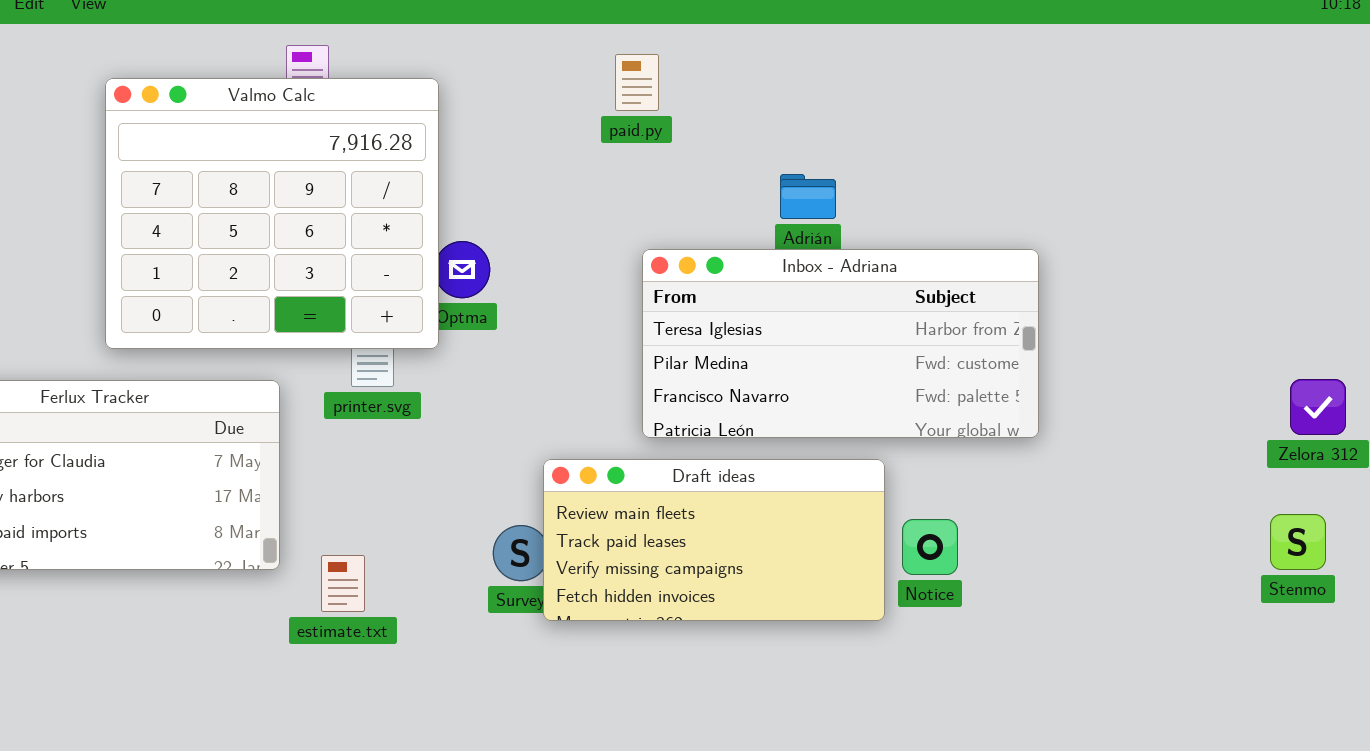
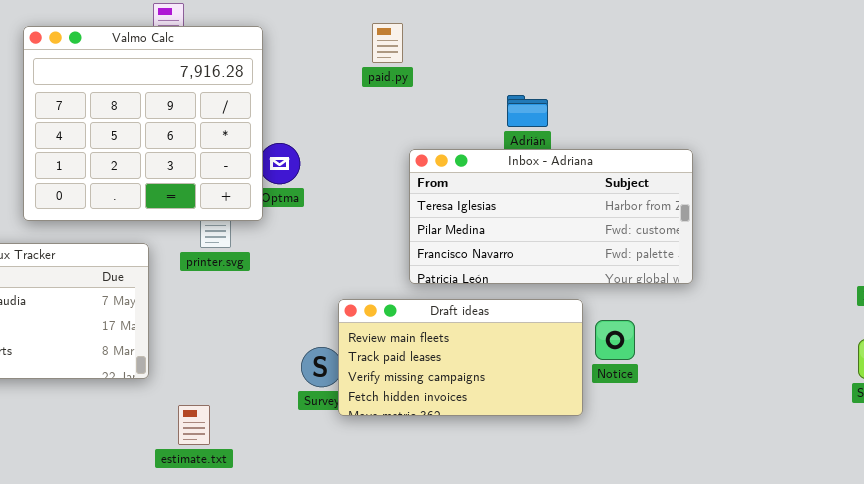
paid.py: [615,54,659,111] -> [372,23,403,63], moved
Notice: [902,519,958,575] -> [595,320,635,360], moved
estimate.txt: [321,555,365,612] -> [178,405,210,445], moved

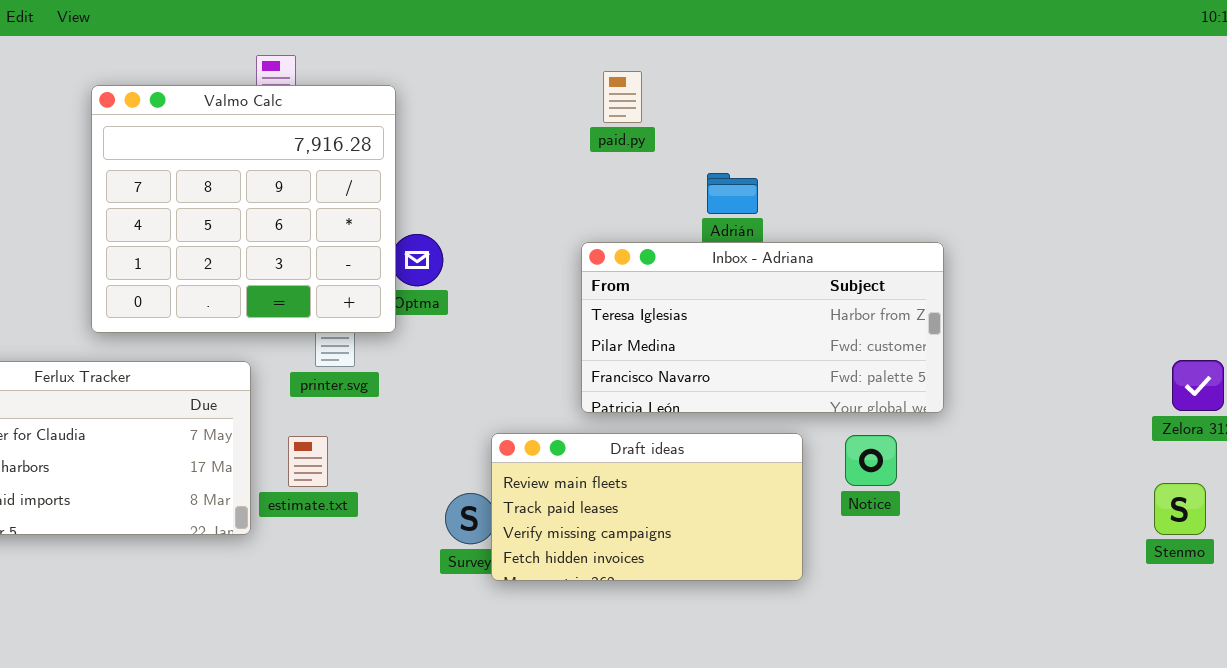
paid.py: [372,23,403,63] -> [603,71,642,123], moved
Notice: [595,320,635,360] -> [845,435,897,486], moved
estimate.txt: [178,405,210,445] -> [288,436,328,487], moved

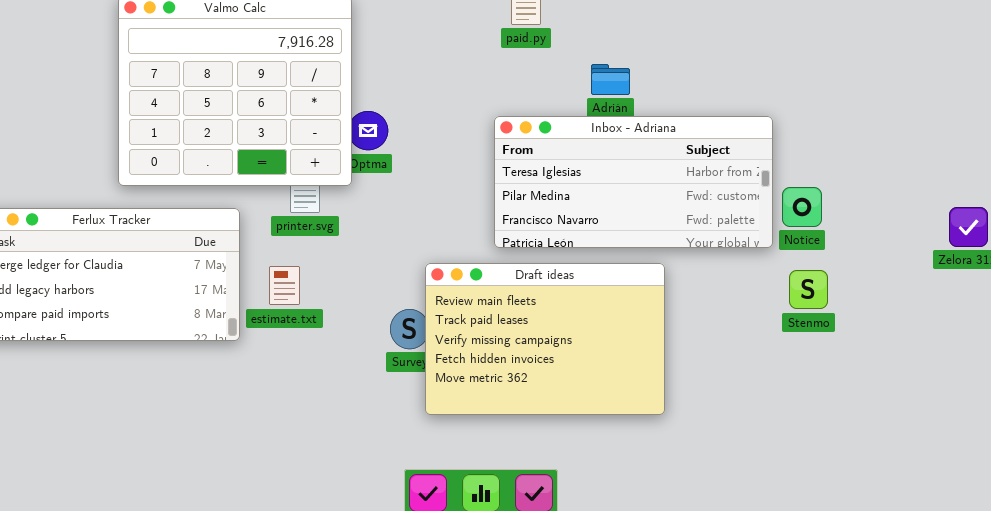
Draft ideas: [491,433,803,581] -> [425,263,665,415], resized
Notice: [845,435,897,486] -> [782,187,822,227], moved
Stenmo: [1154,483,1206,535] -> [789,270,828,309], moved

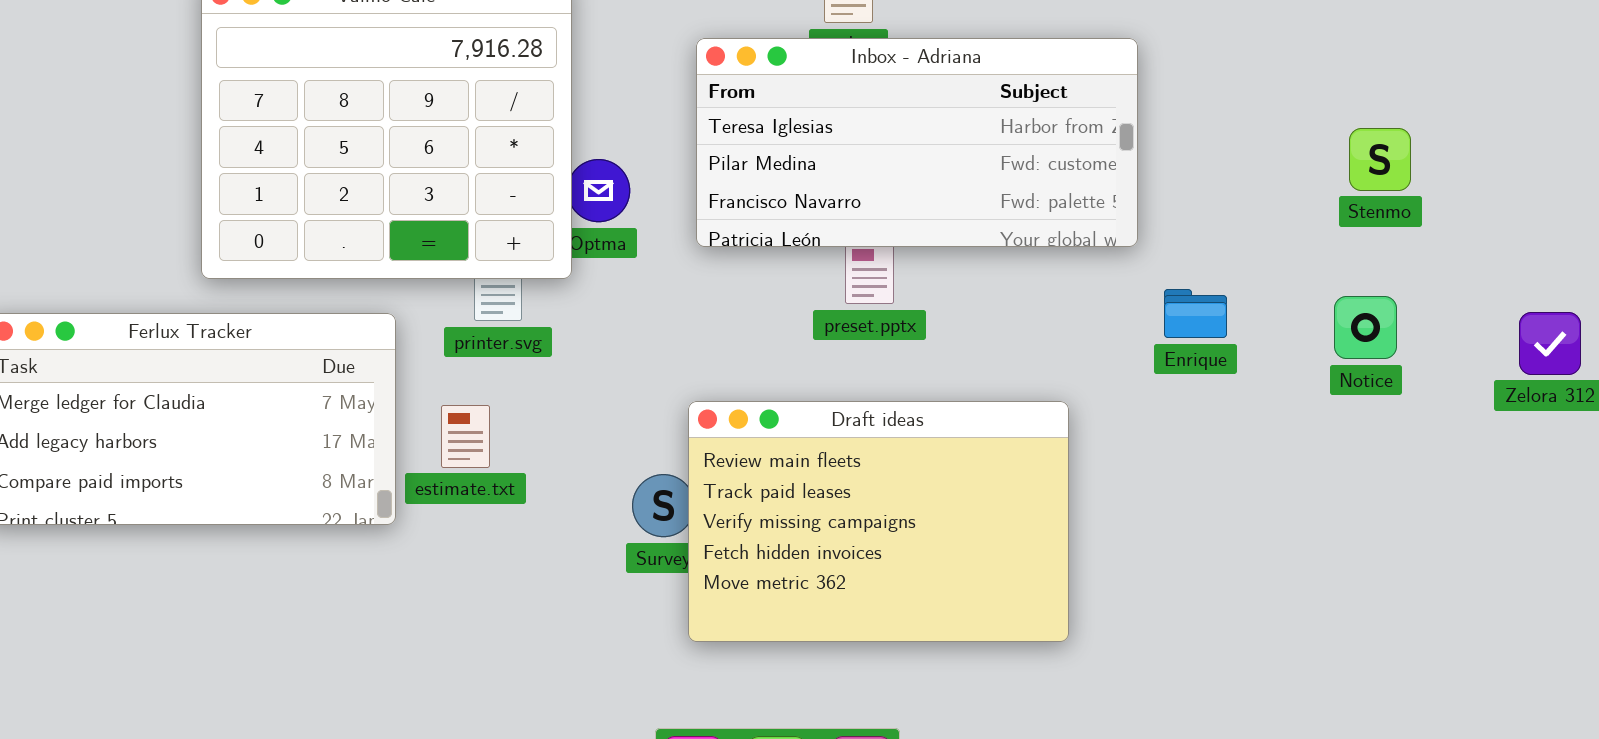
Inbox - Adriana: [494,116,773,248] -> [696,38,1138,247], moved
Notice: [782,187,822,227] -> [1334,296,1397,359], moved
Stenmo: [789,270,828,309] -> [1349,128,1411,191], moved

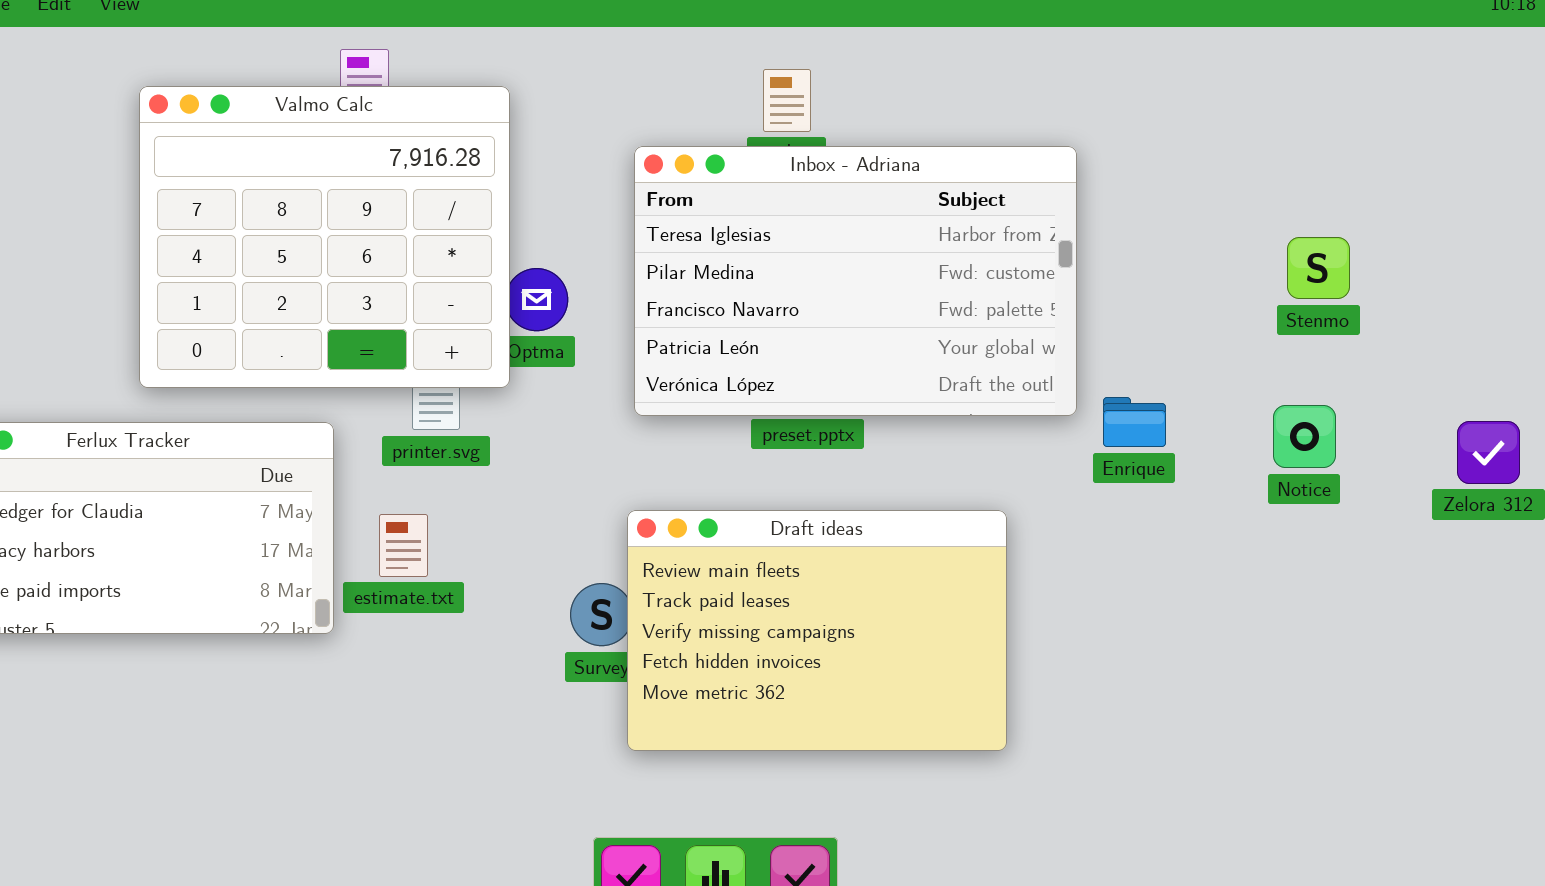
Inbox - Adriana: [696,38,1138,247] -> [634,146,1077,416], resized

